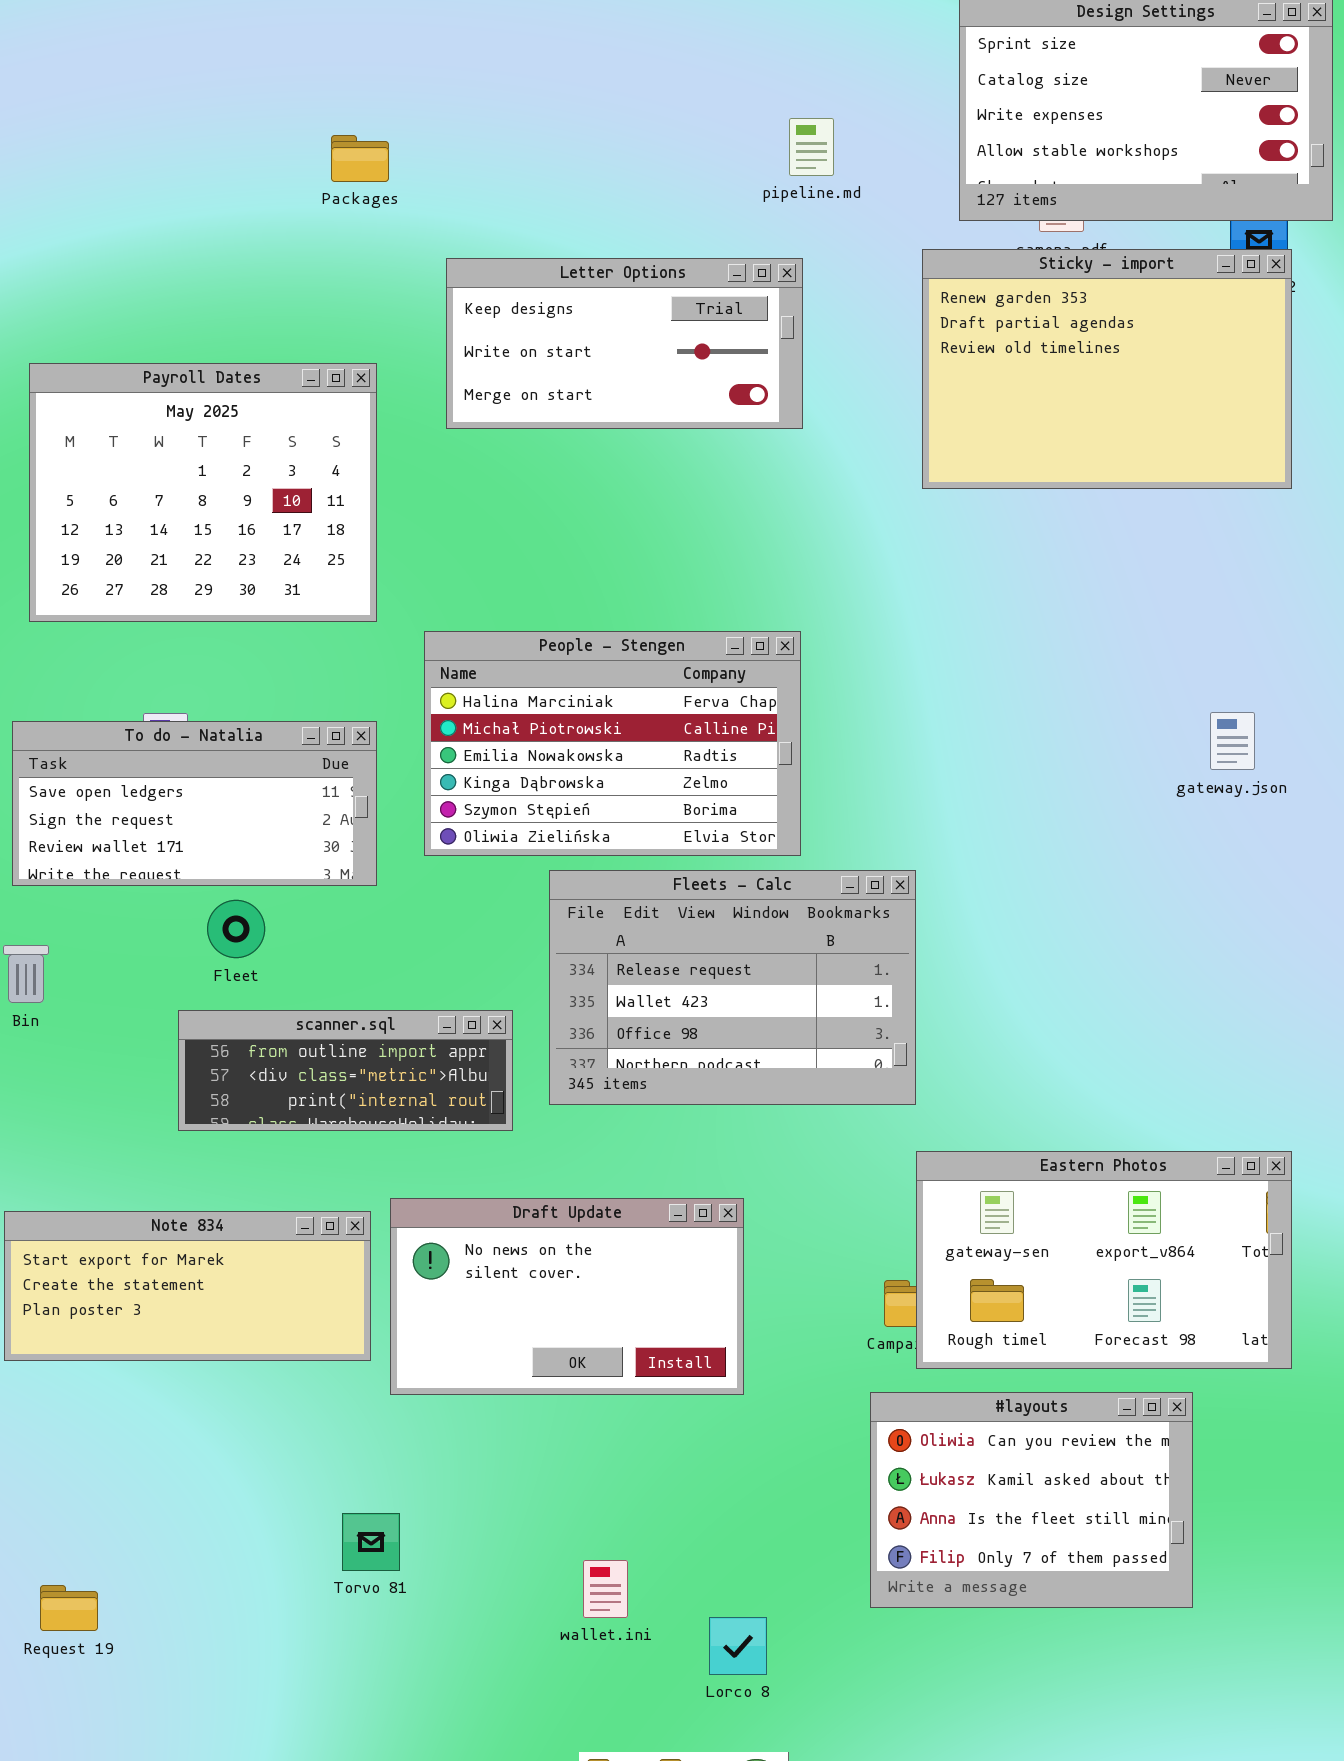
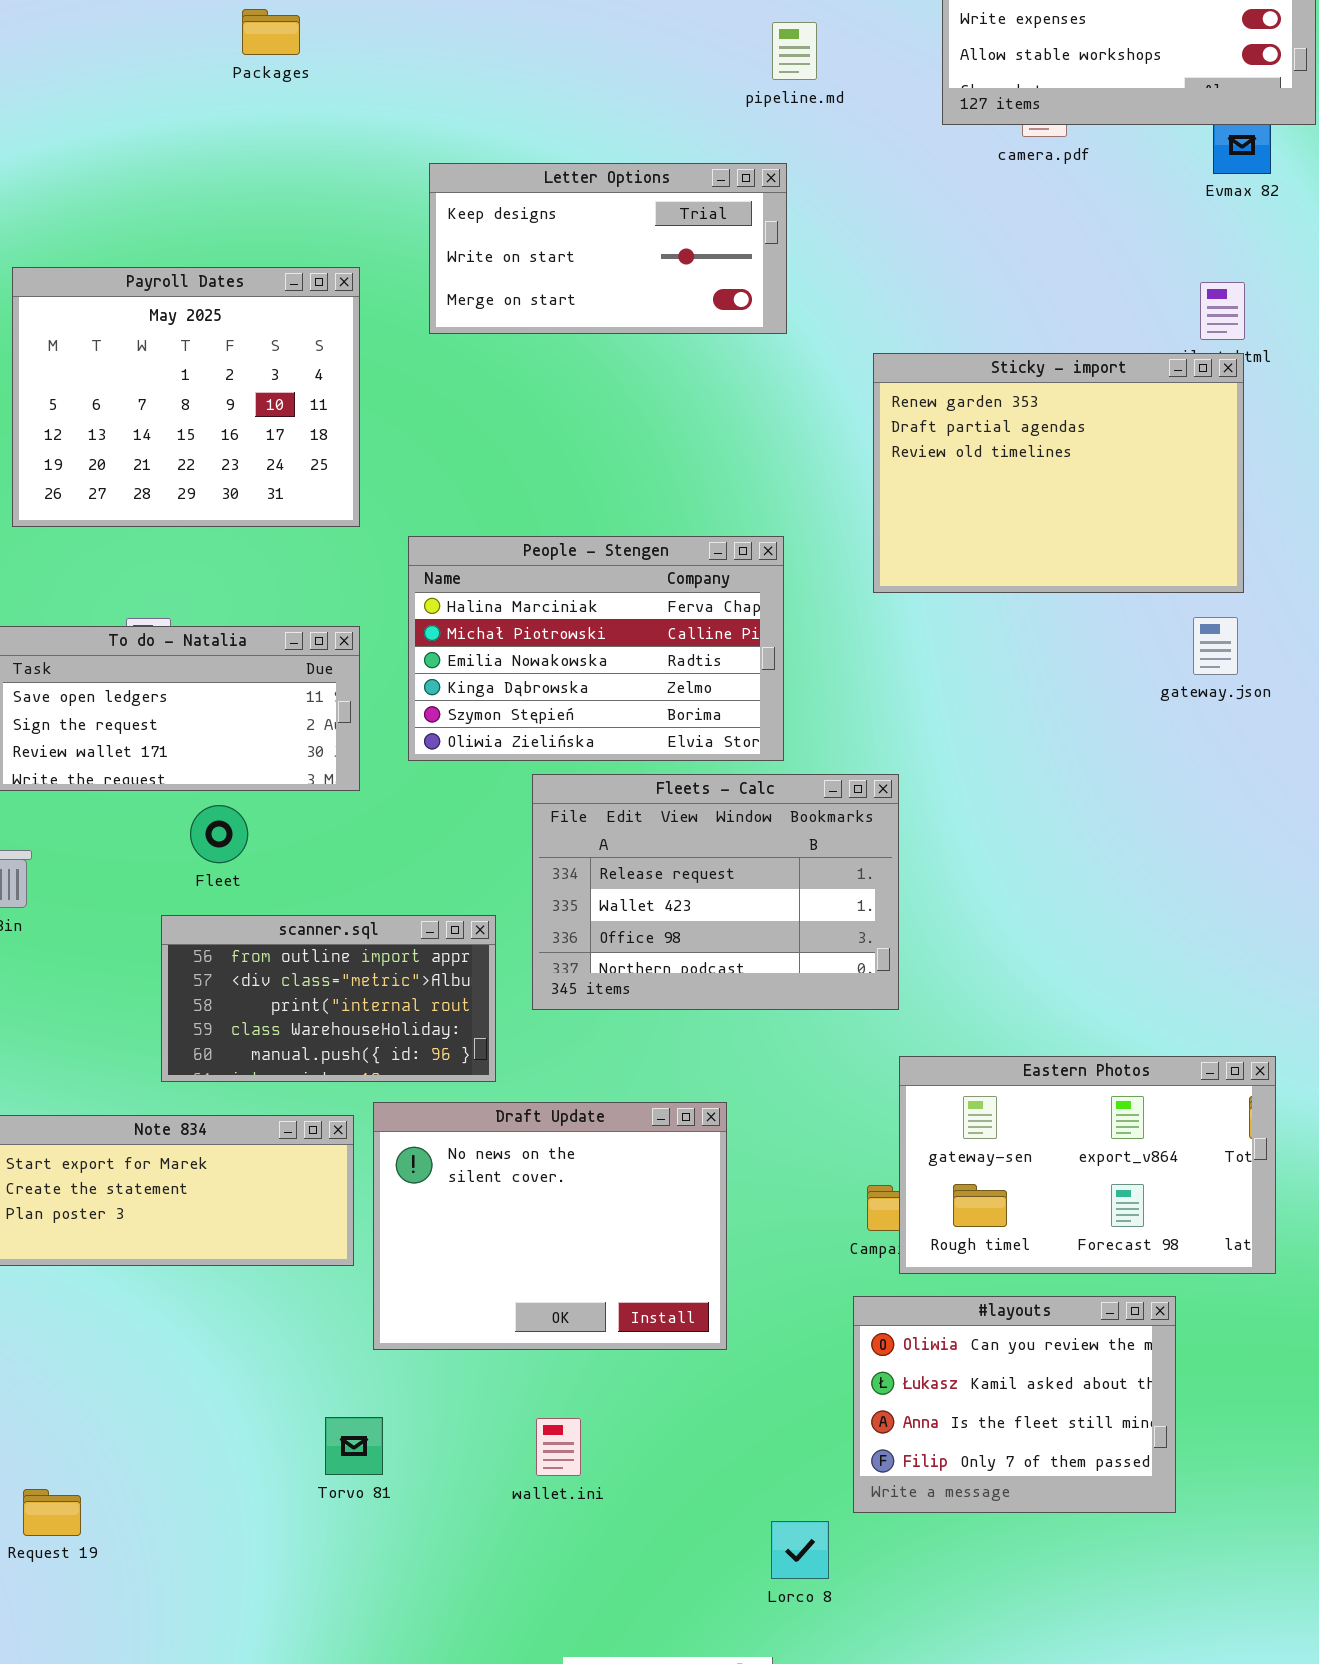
Packages: [331,135,389,182] -> [242,9,300,55], moved
Sticky - import: [922,249,1292,489] -> [873,353,1244,593], moved
scanner.sql: [178,1010,513,1131] -> [161,915,496,1082], resized
Draft Update: [390,1198,744,1395] -> [373,1102,727,1350], resized
wallet.ini: [583,1560,628,1618] -> [536,1418,581,1476], moved
Lorco 8: [709,1617,767,1675] -> [771,1521,829,1579], moved

